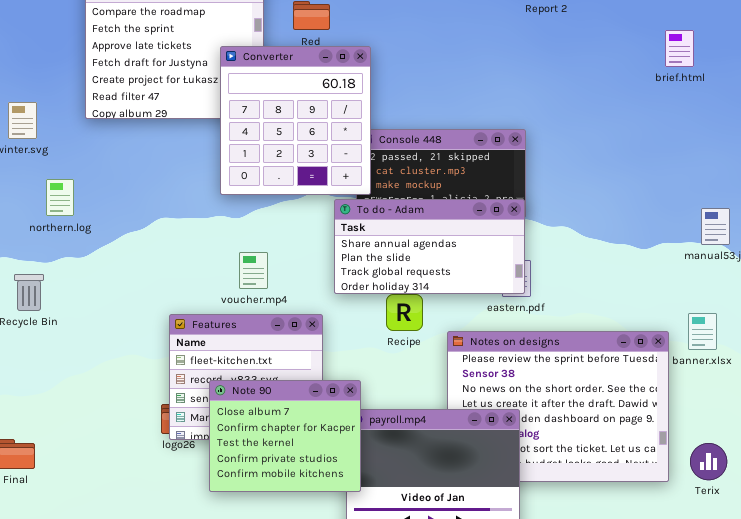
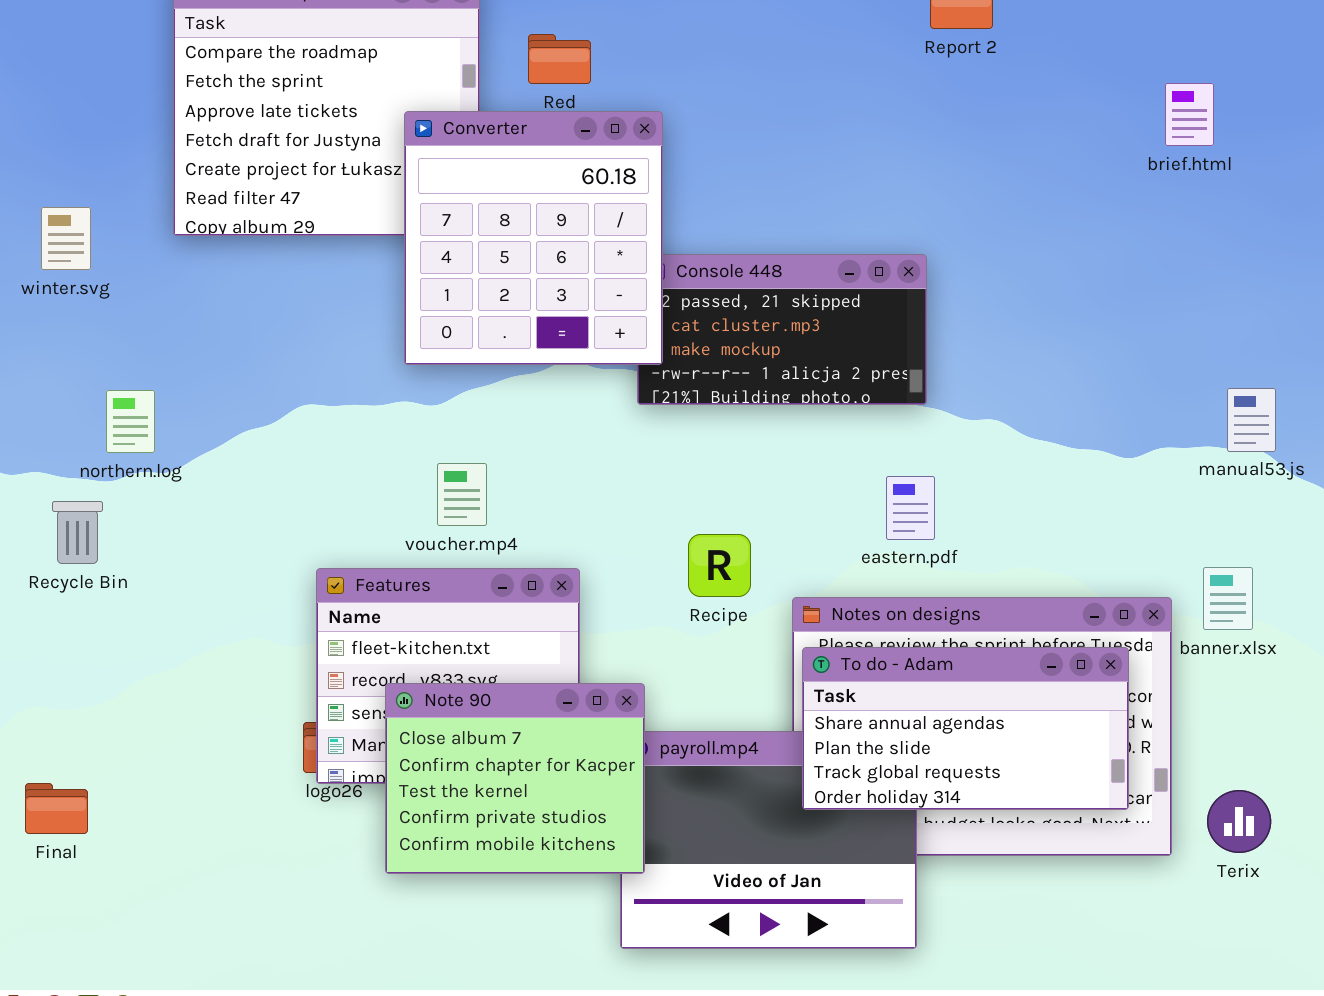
northern.log: [46,179,74,216] -> [106,390,155,453], moved
To do - Adam: [334,199,525,294] -> [802,647,1129,810], moved

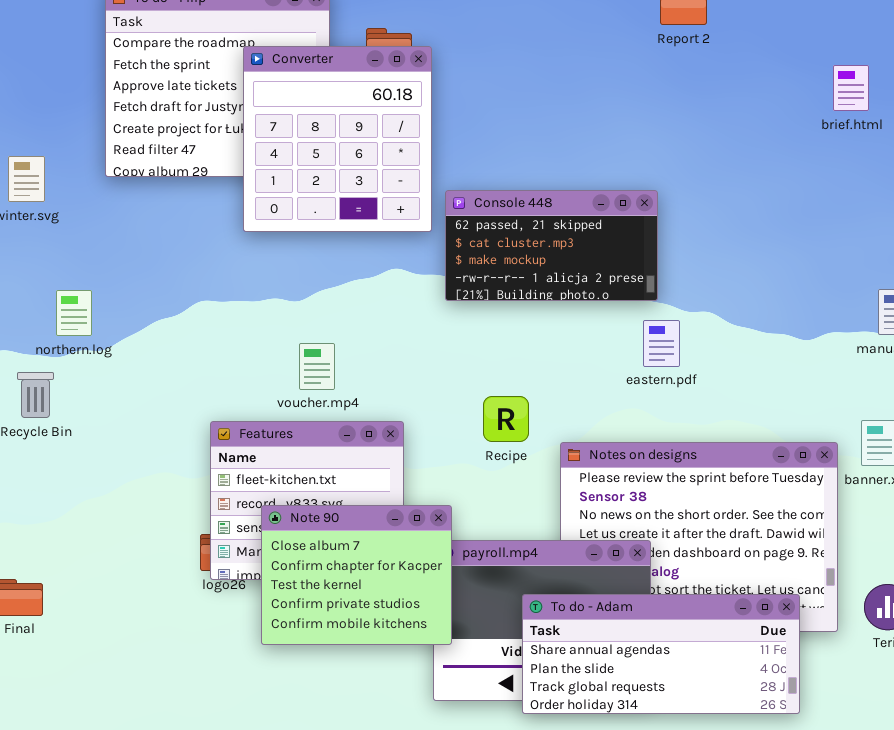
Converter: [404,111,663,365] -> [243,46,432,232], moved
eastern.pdf: [886,476,935,540] -> [643,320,680,367], moved
To do - Adam: [802,647,1129,810] -> [522,594,800,714], moved, resized

